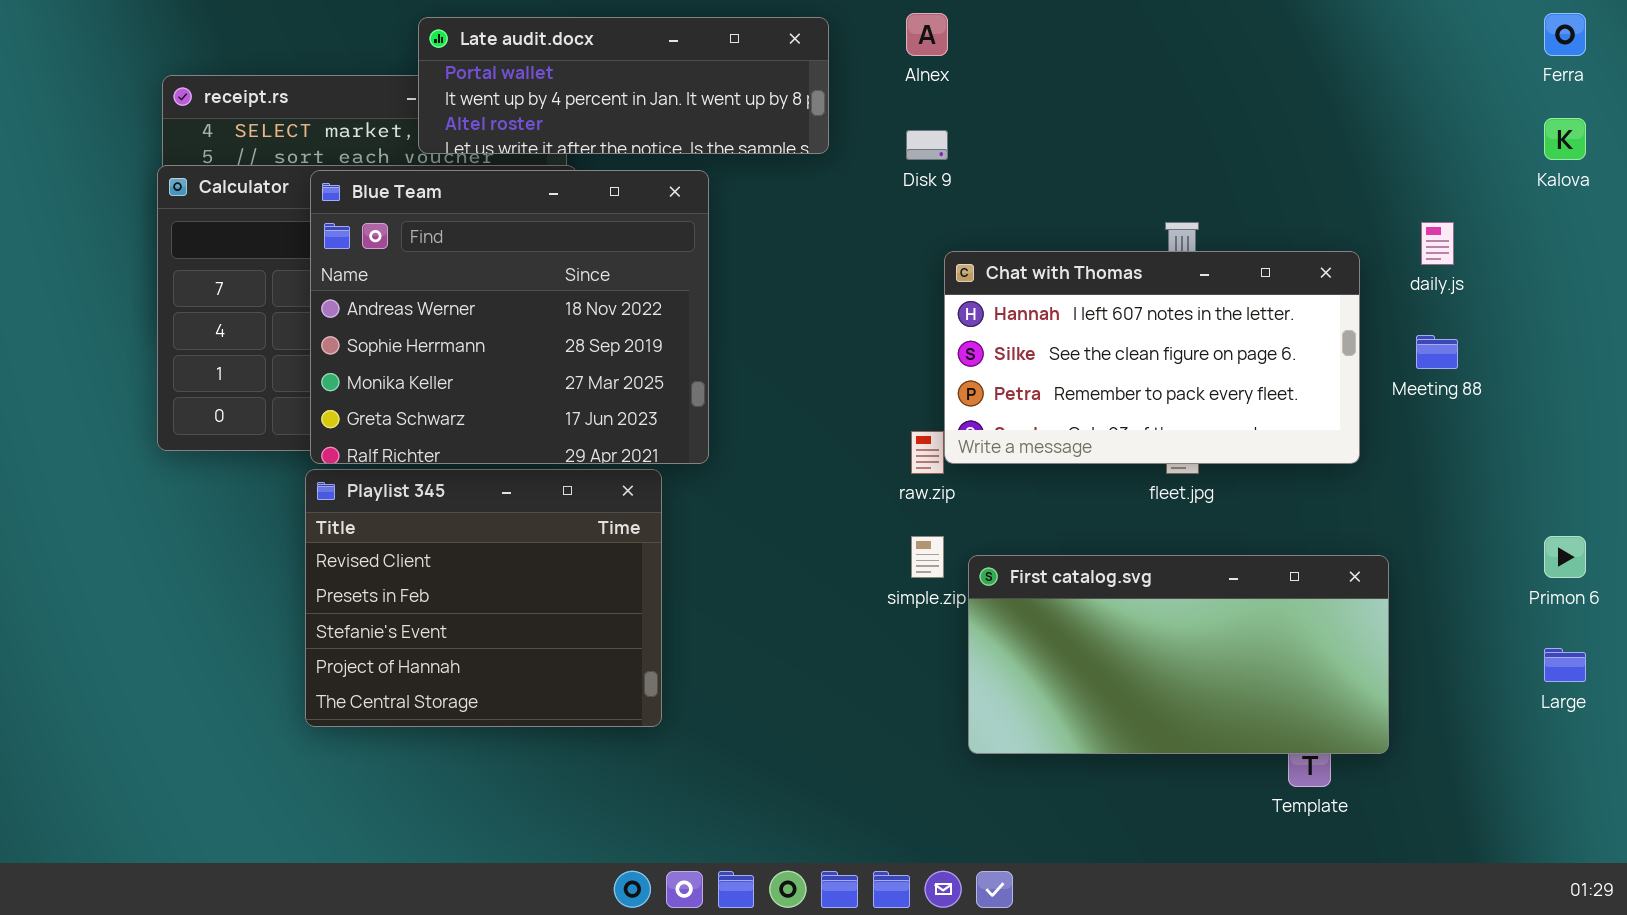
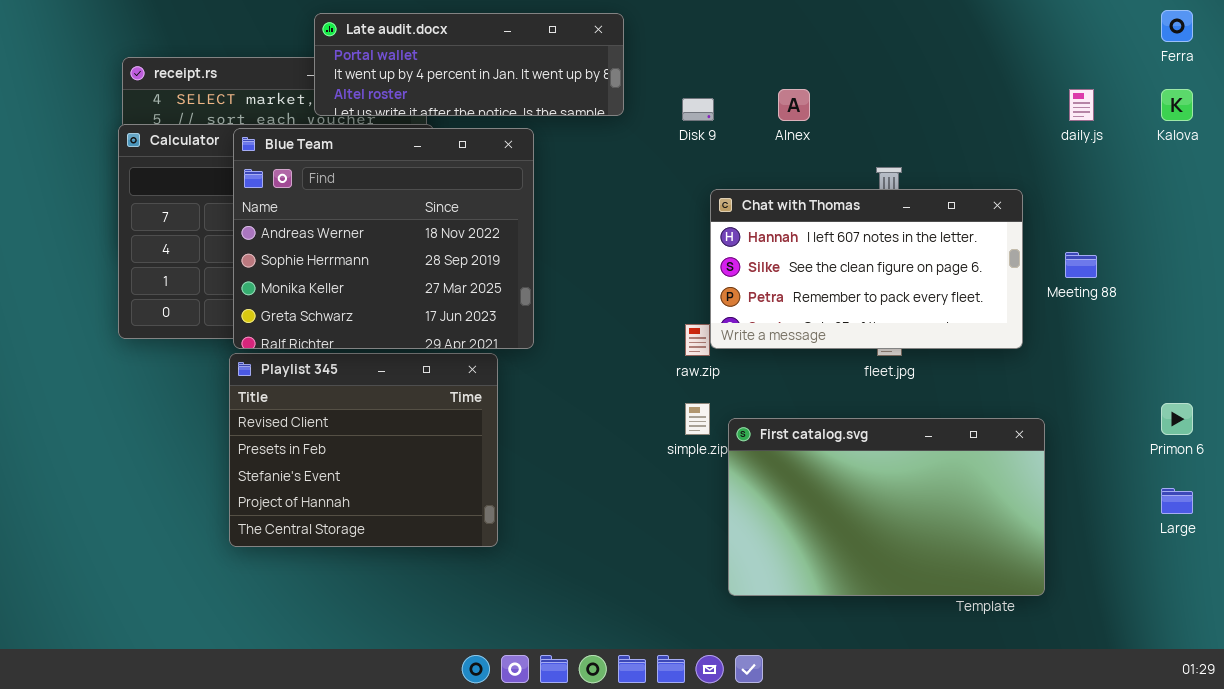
Alnex: [906,13,948,56] -> [778,89,810,121], moved
daily.js: [1421,222,1454,265] -> [1069,89,1094,121], moved
First catalog.svg: [968,555,1389,754] -> [728,418,1045,596], resized

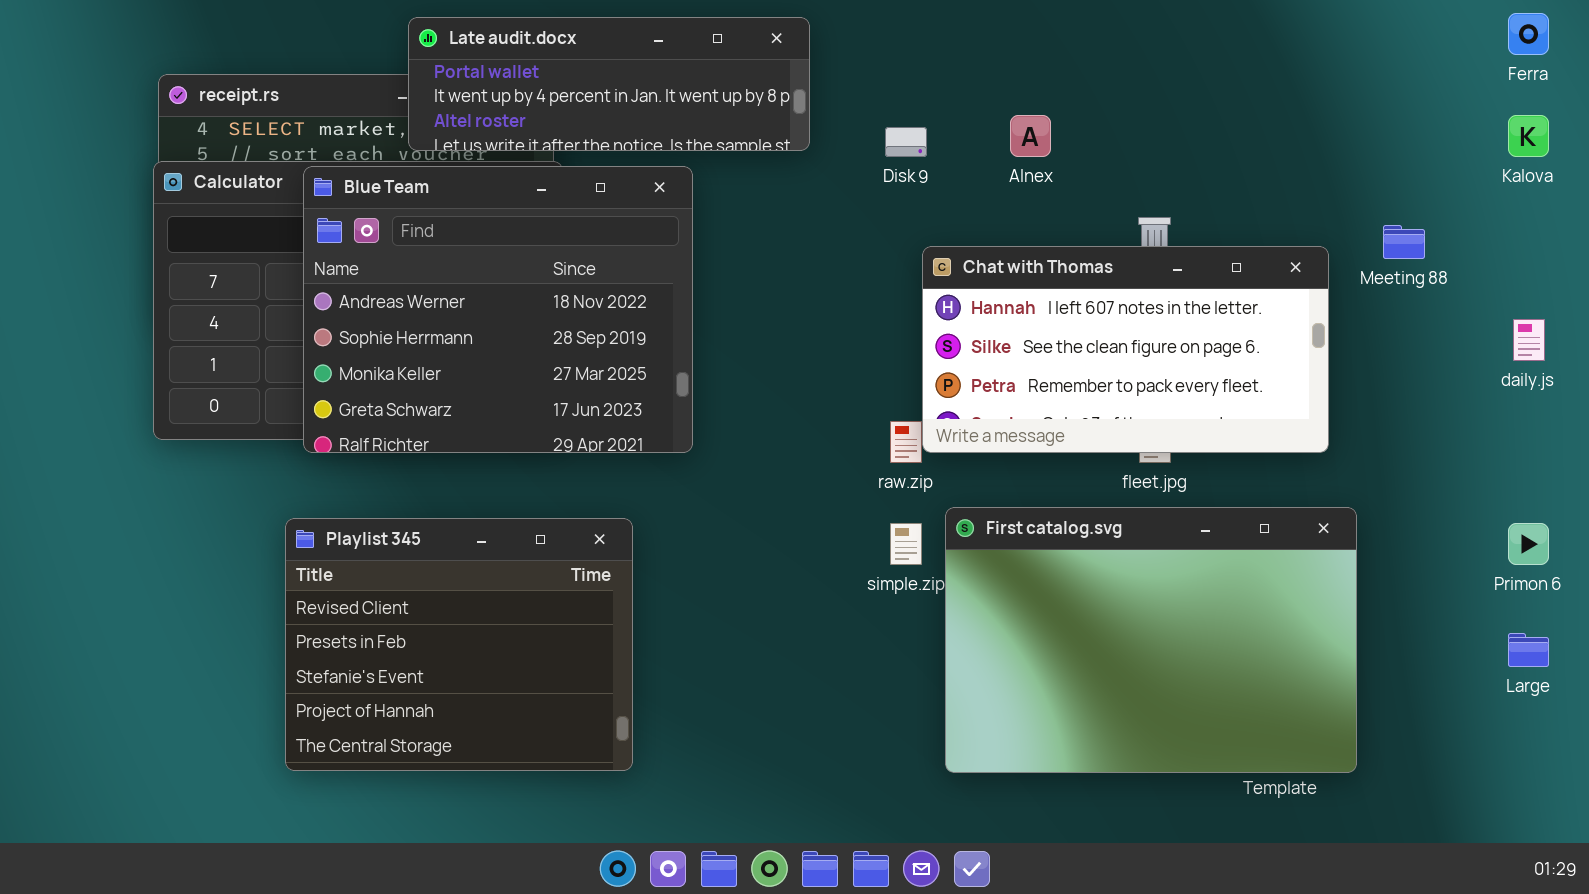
daily.js: [1069,89,1094,121] -> [1513,319,1545,361], moved
Meeting 88: [1065,252,1097,278] -> [1383,225,1425,259], moved
Playlist 345: [229,353,498,547] -> [285,518,633,771], moved
First catalog.svg: [728,418,1045,596] -> [945,507,1357,773], resized

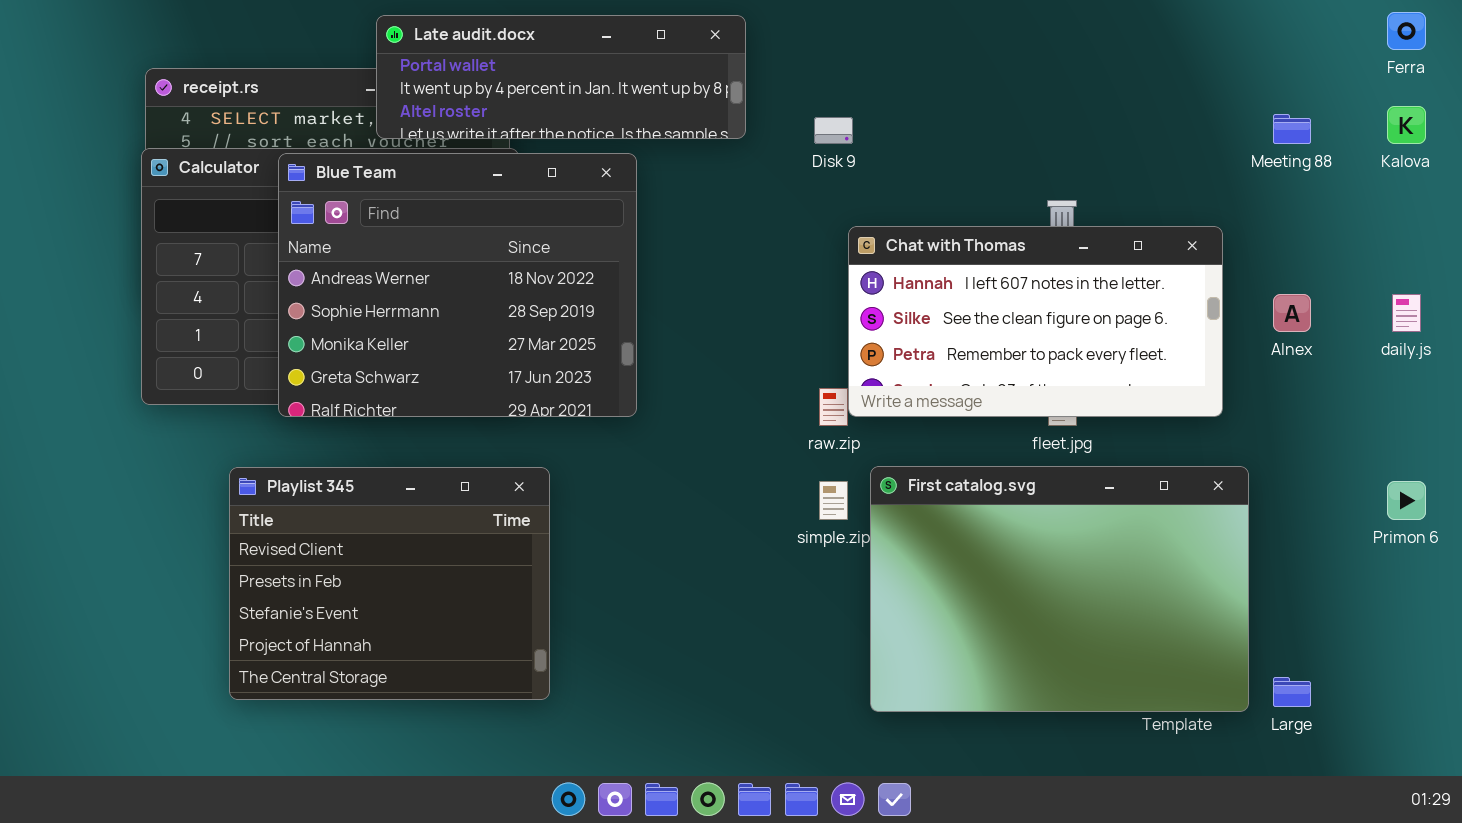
Alnex: [1010,115,1051,157] -> [1273,294,1311,332], moved
Meeting 88: [1383,225,1425,259] -> [1273,114,1311,144], moved
Playlist 345: [285,518,633,771] -> [229,467,550,700], moved
Large: [1508,633,1549,667] -> [1273,677,1311,707], moved

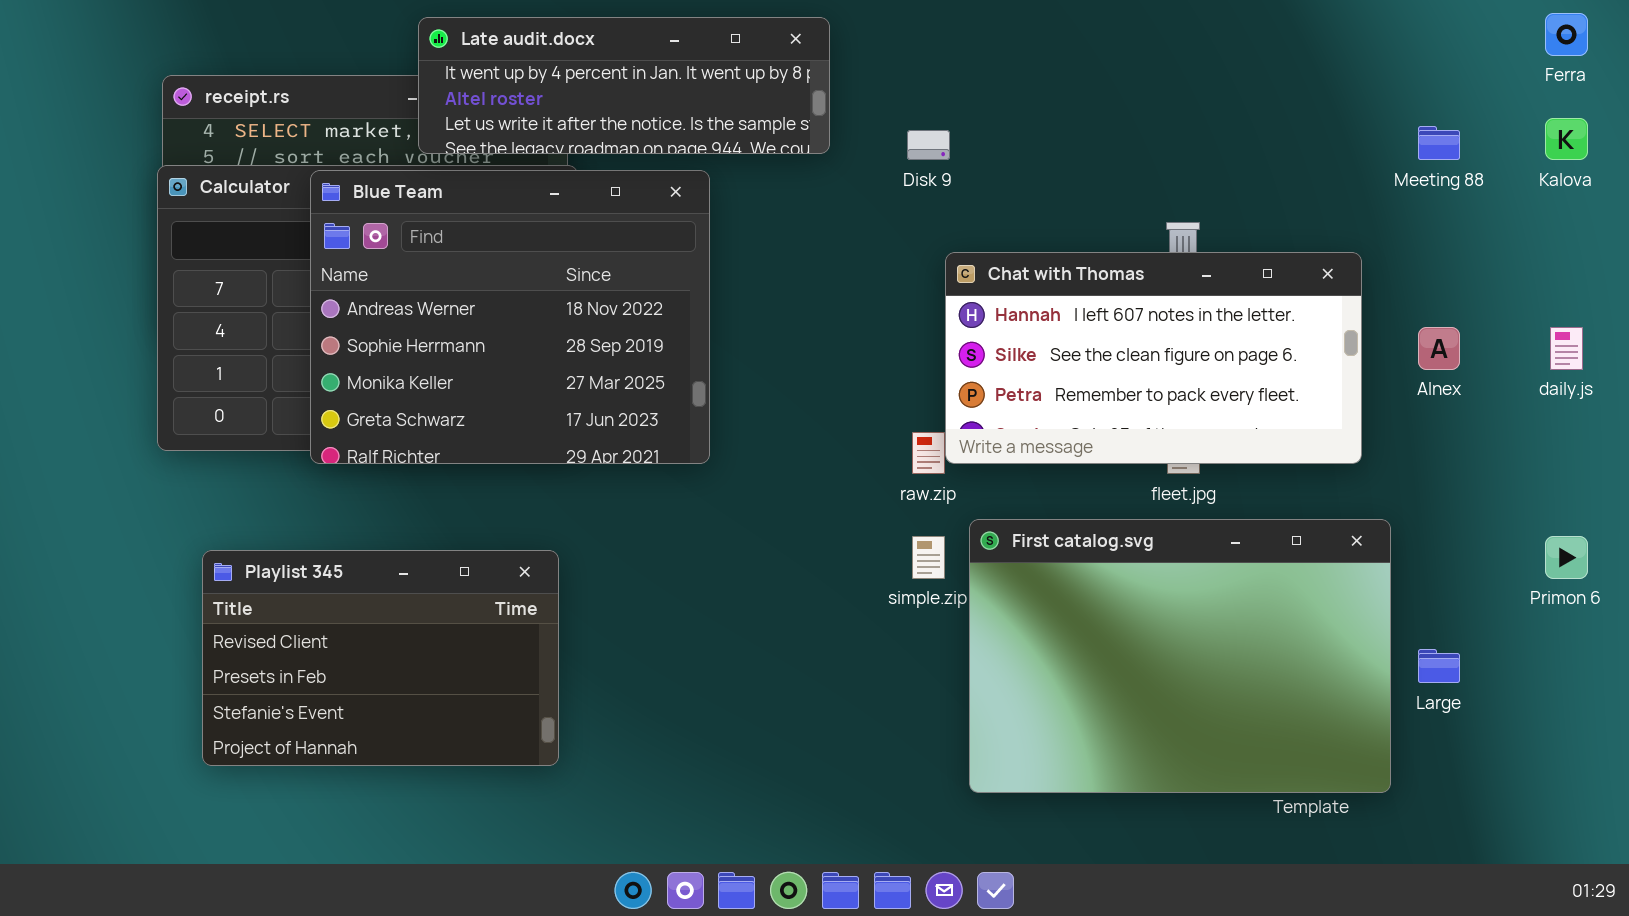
Late audit.docx: [376,15,746,139] -> [418,17,830,154], scrolled down 1 row
Playlist 345: [229,467,550,700] -> [202,550,559,766], moved, resized
Large: [1273,677,1311,707] -> [1418,649,1460,683], moved

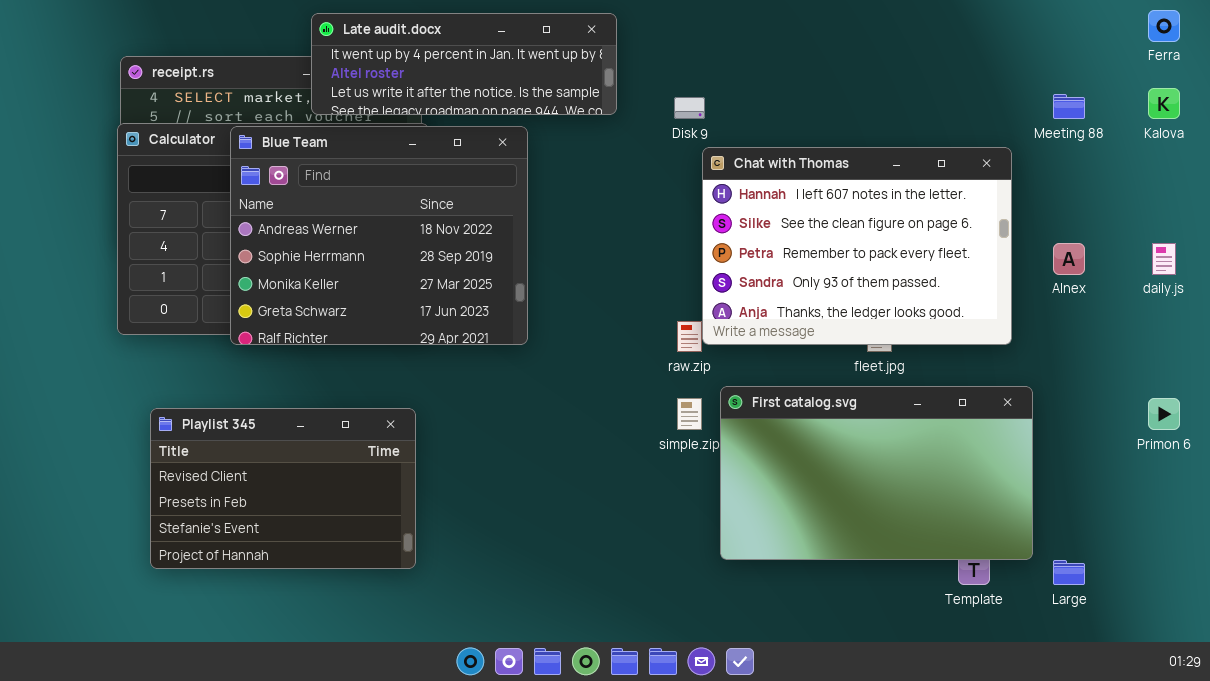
Chat with Thomas: [945,252,1362,464] -> [702,147,1012,345], resized
First catalog.svg: [969,519,1391,793] -> [720,386,1033,560], resized
Large: [1418,649,1460,683] -> [1053,560,1085,585], moved

